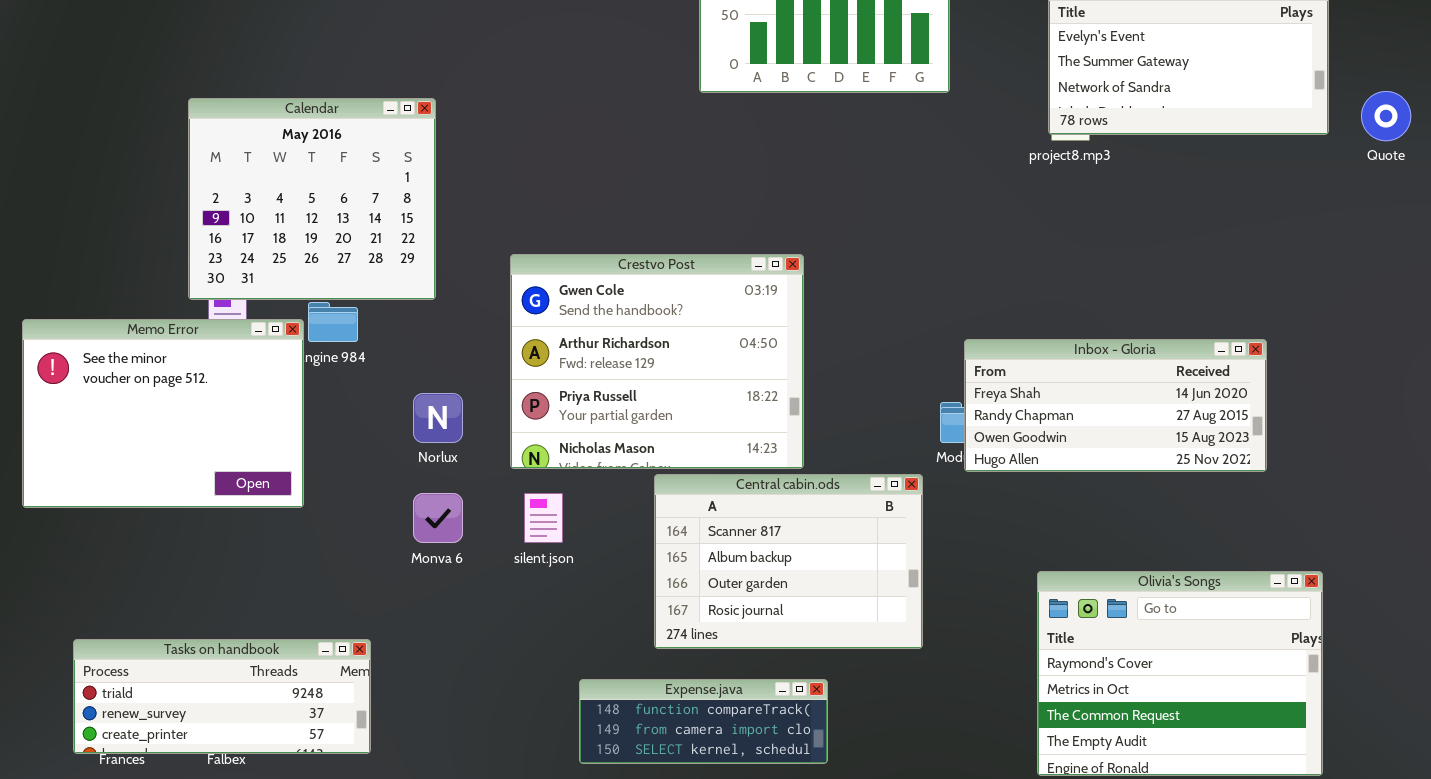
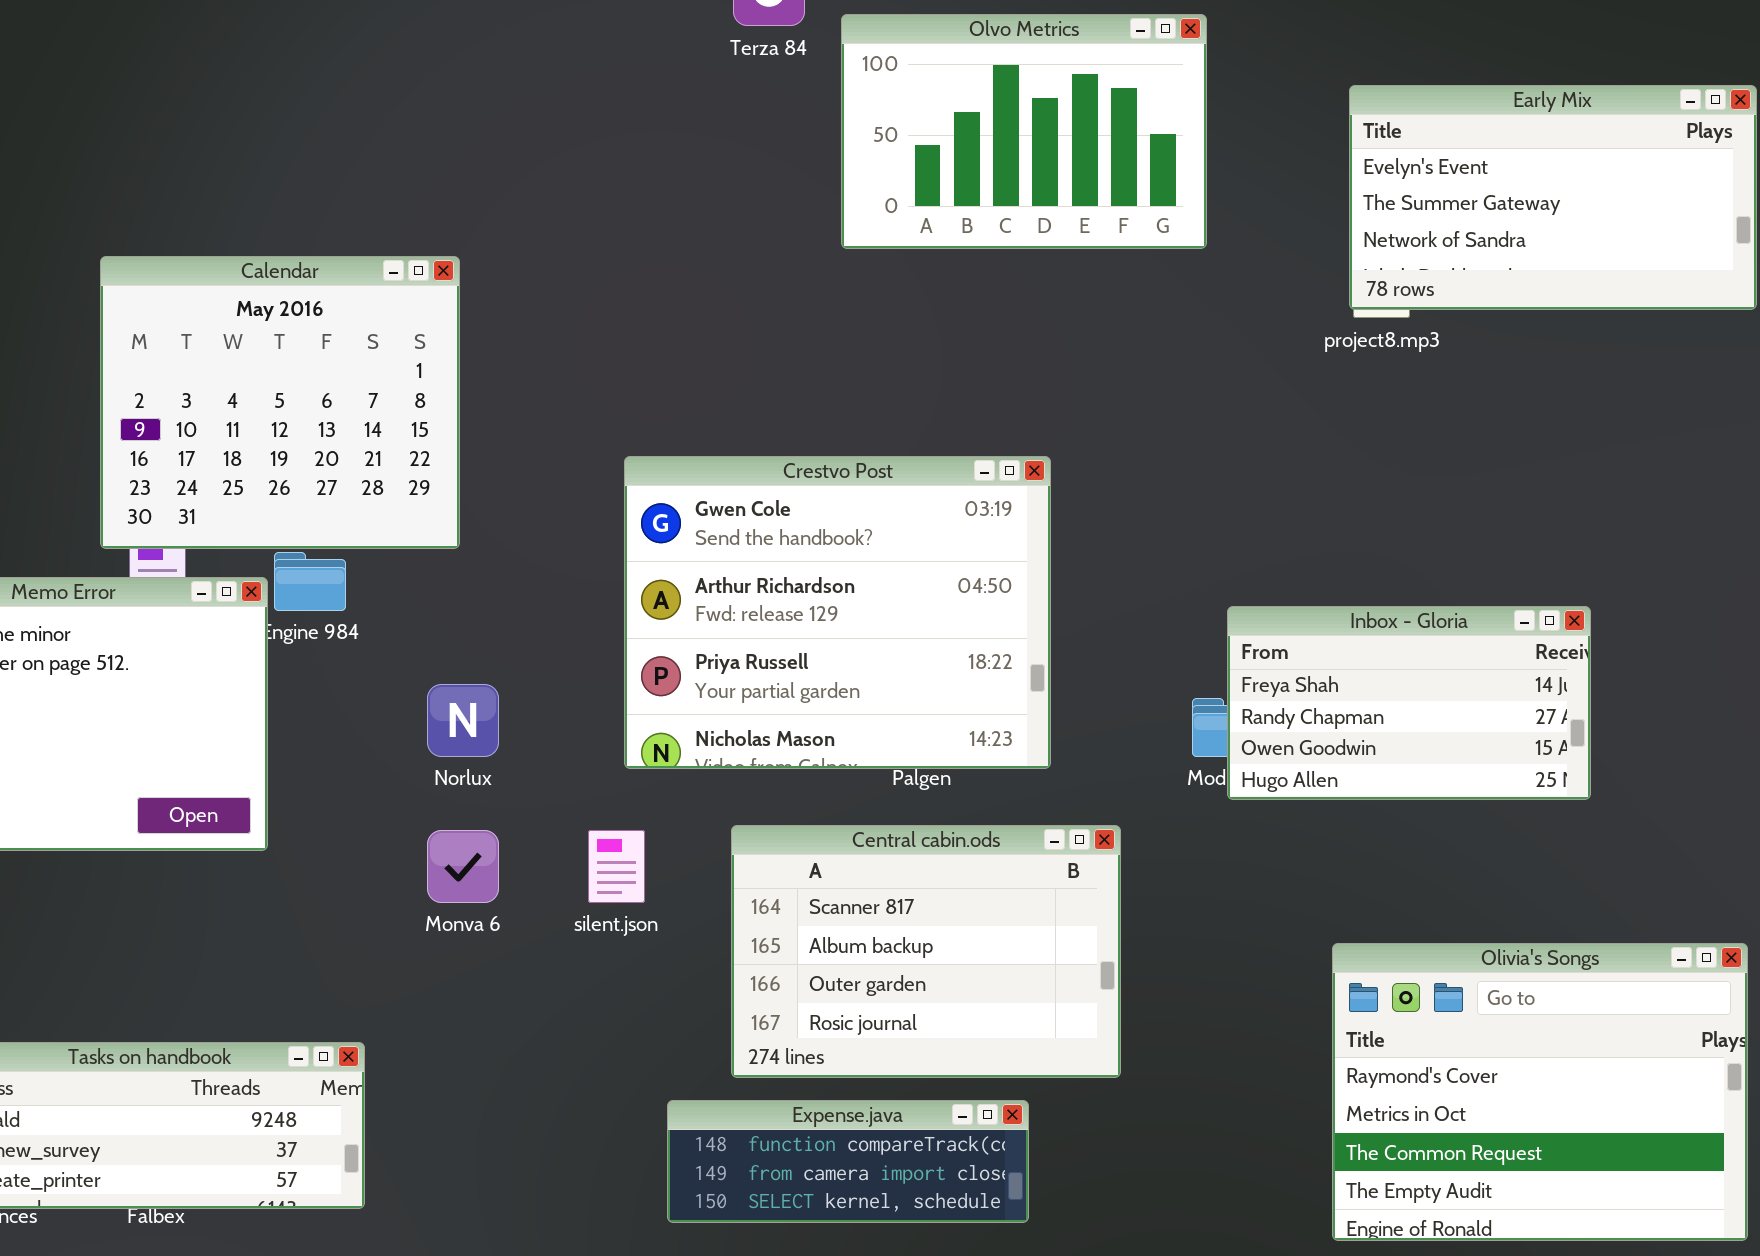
Crestvo Post: [510,254,804,469] -> [624,456,1051,769], moved
Inbox - Gloria: [964,339,1267,472] -> [1227,606,1591,800], resized
Central cabin.ods: [654,474,923,649] -> [731,825,1121,1078], moved

